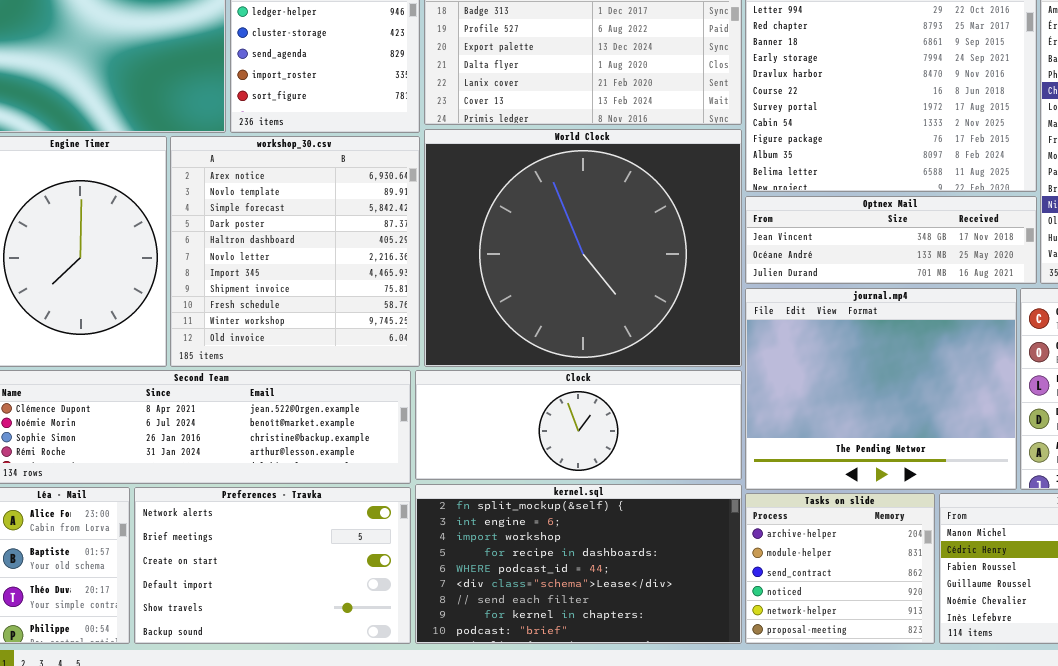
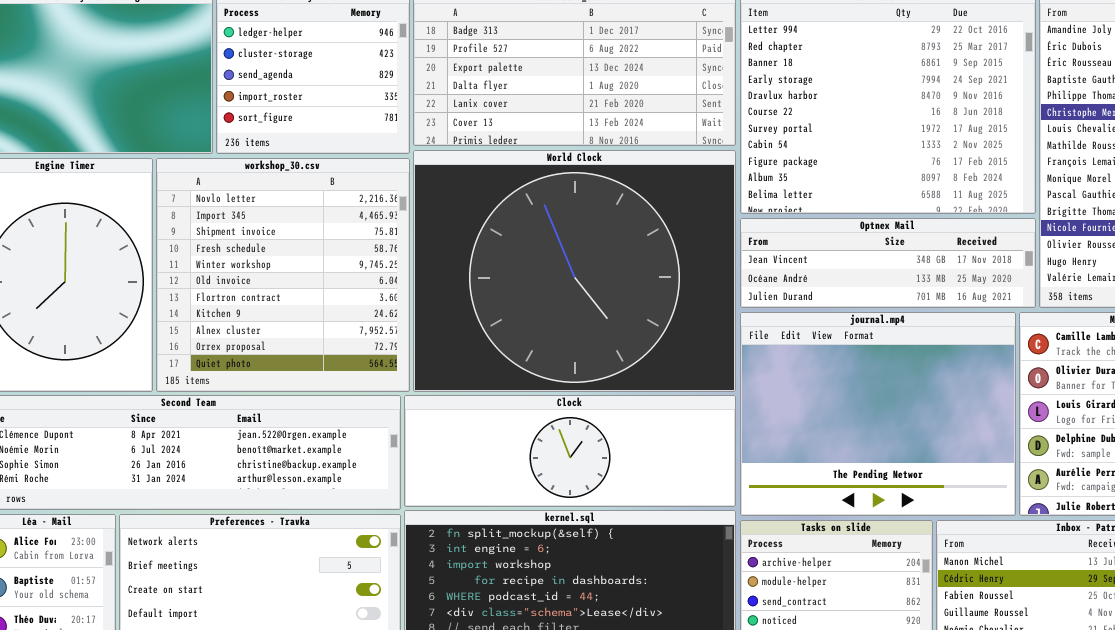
workshop_30.csv: [170,136,420,367] -> [156,158,410,392], scrolled down 5 rows

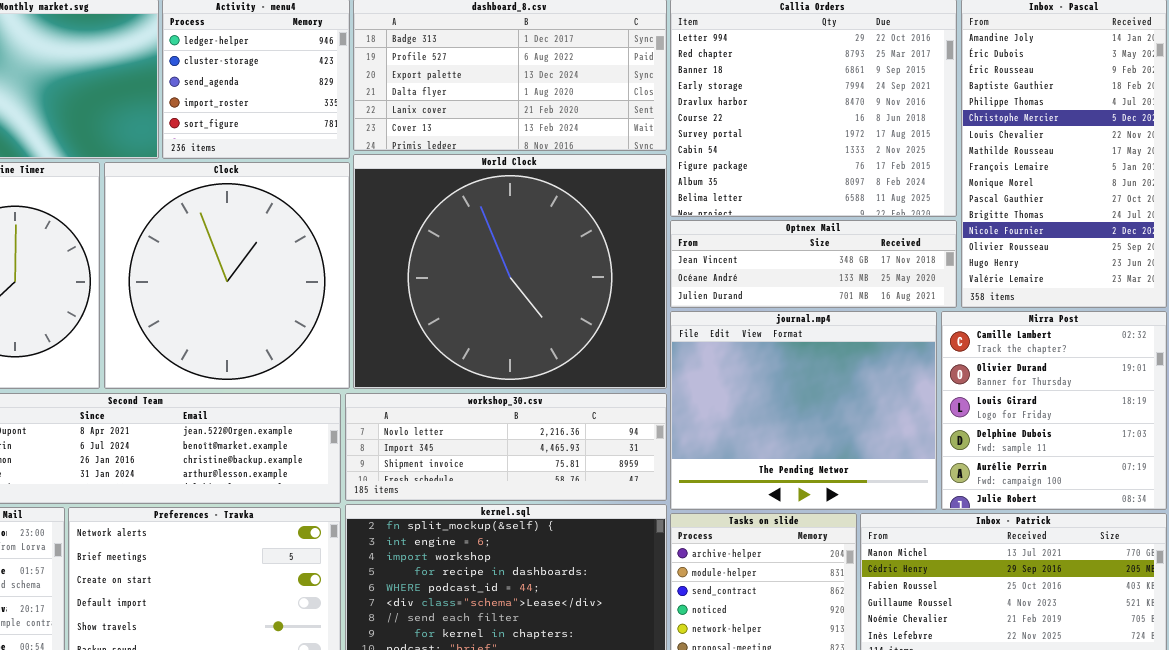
workshop_30.csv: [156,158,410,392] -> [345,393,667,501], moved, resized
Clock: [404,395,736,507] -> [104,162,350,389], moved, resized

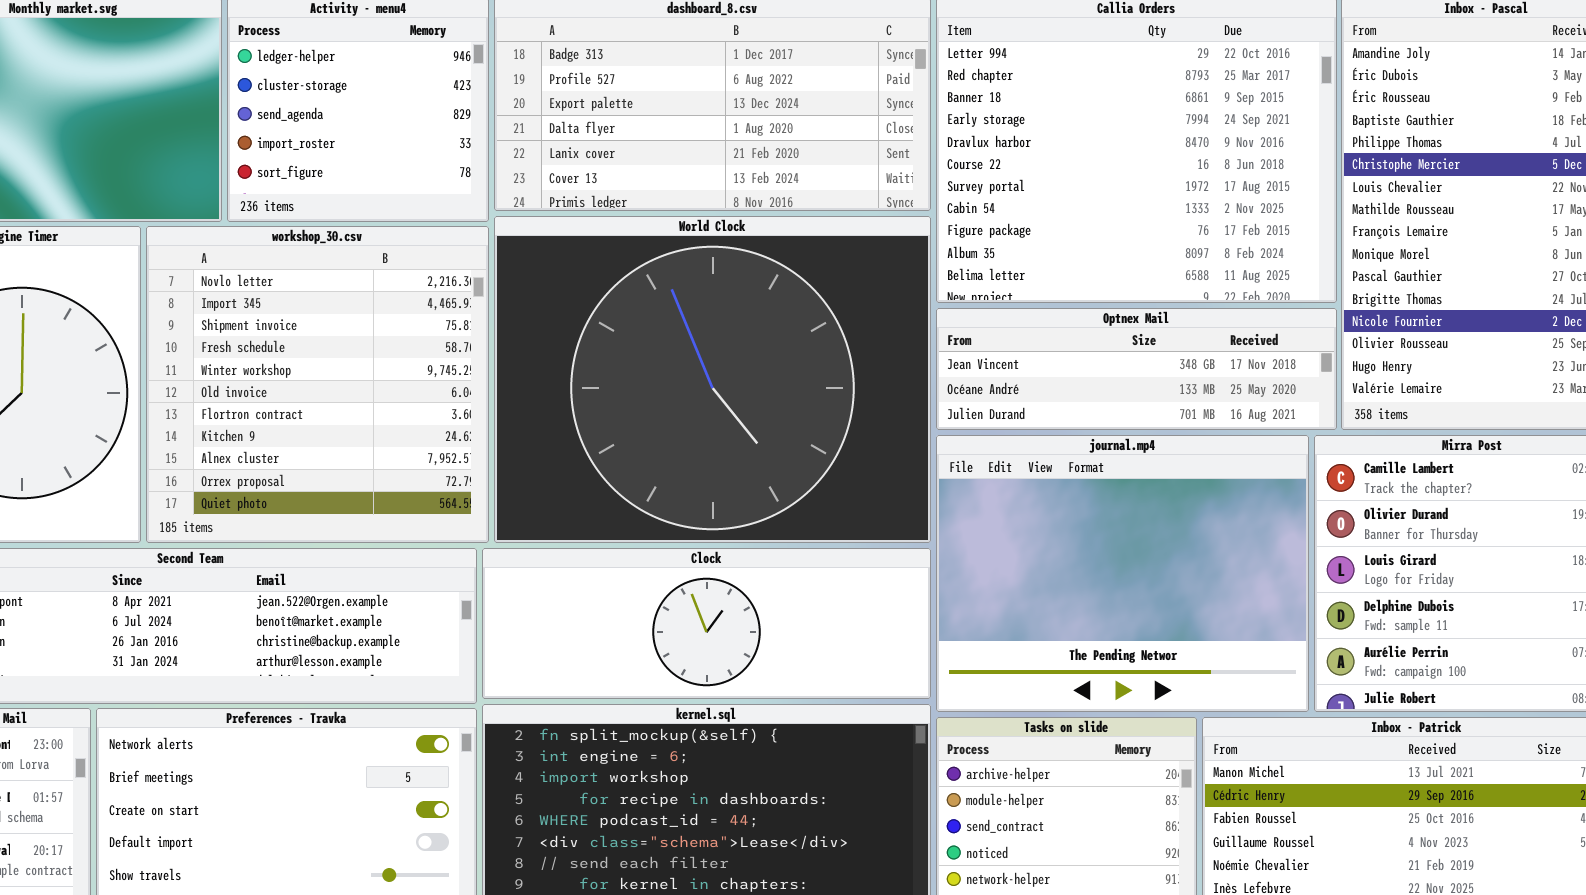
Clock: [104,162,350,389] -> [482,548,931,699], moved, resized
workshop_30.csv: [345,393,667,501] -> [146,226,489,543], moved, resized

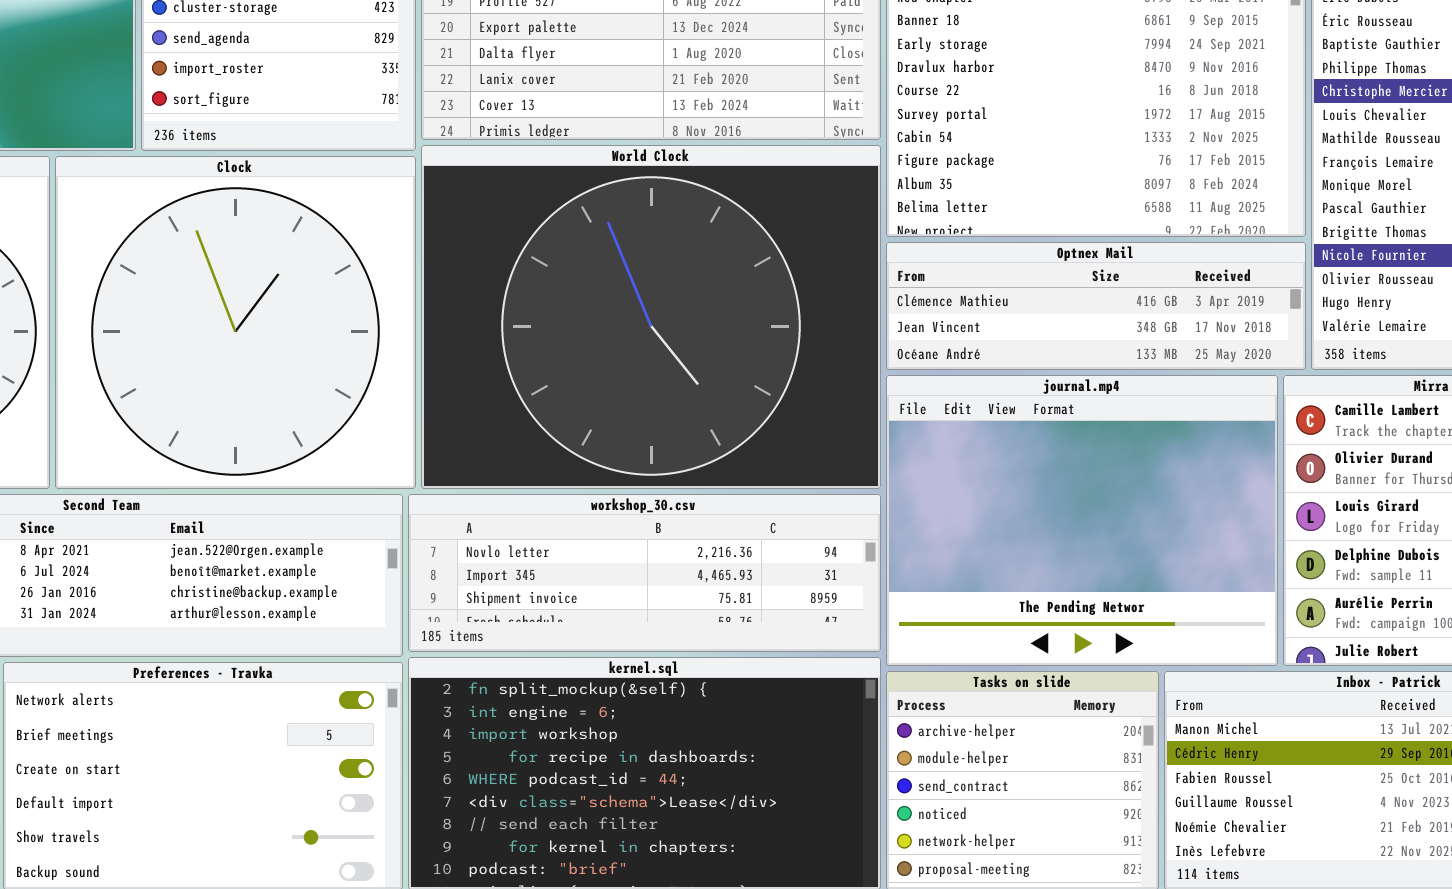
workshop_30.csv: [146,226,489,543] -> [408,494,881,652], moved, resized
Optnex Mail: [936,308,1337,430] -> [886,242,1306,370], scrolled up 1 row
Clock: [482,548,931,699] -> [55,156,416,489], moved, resized

